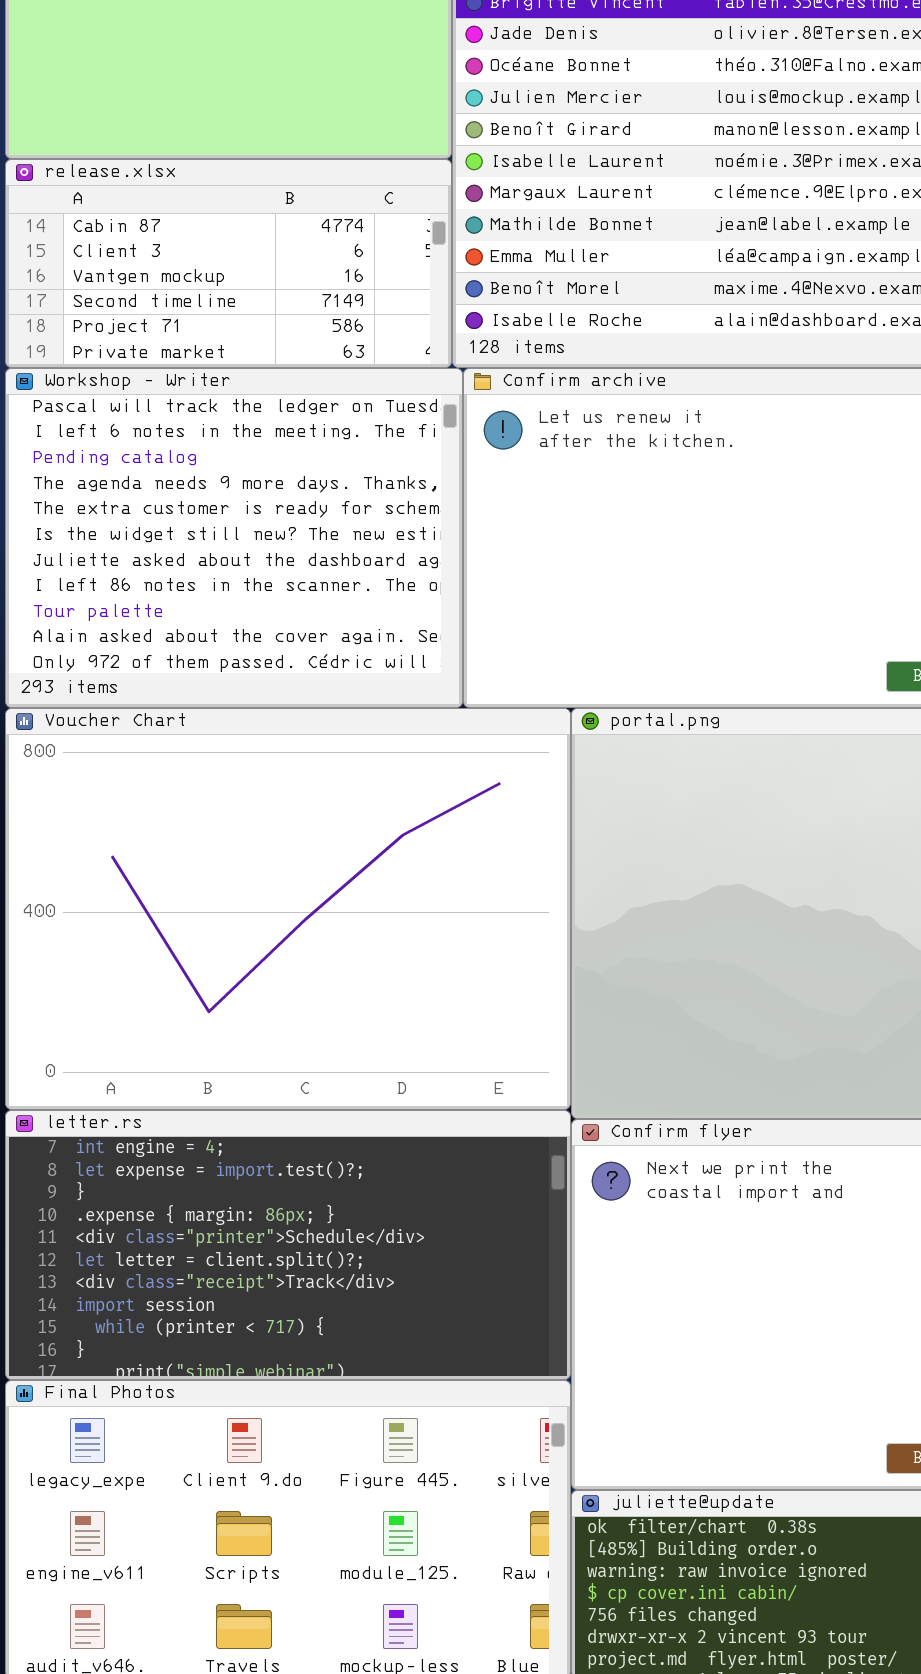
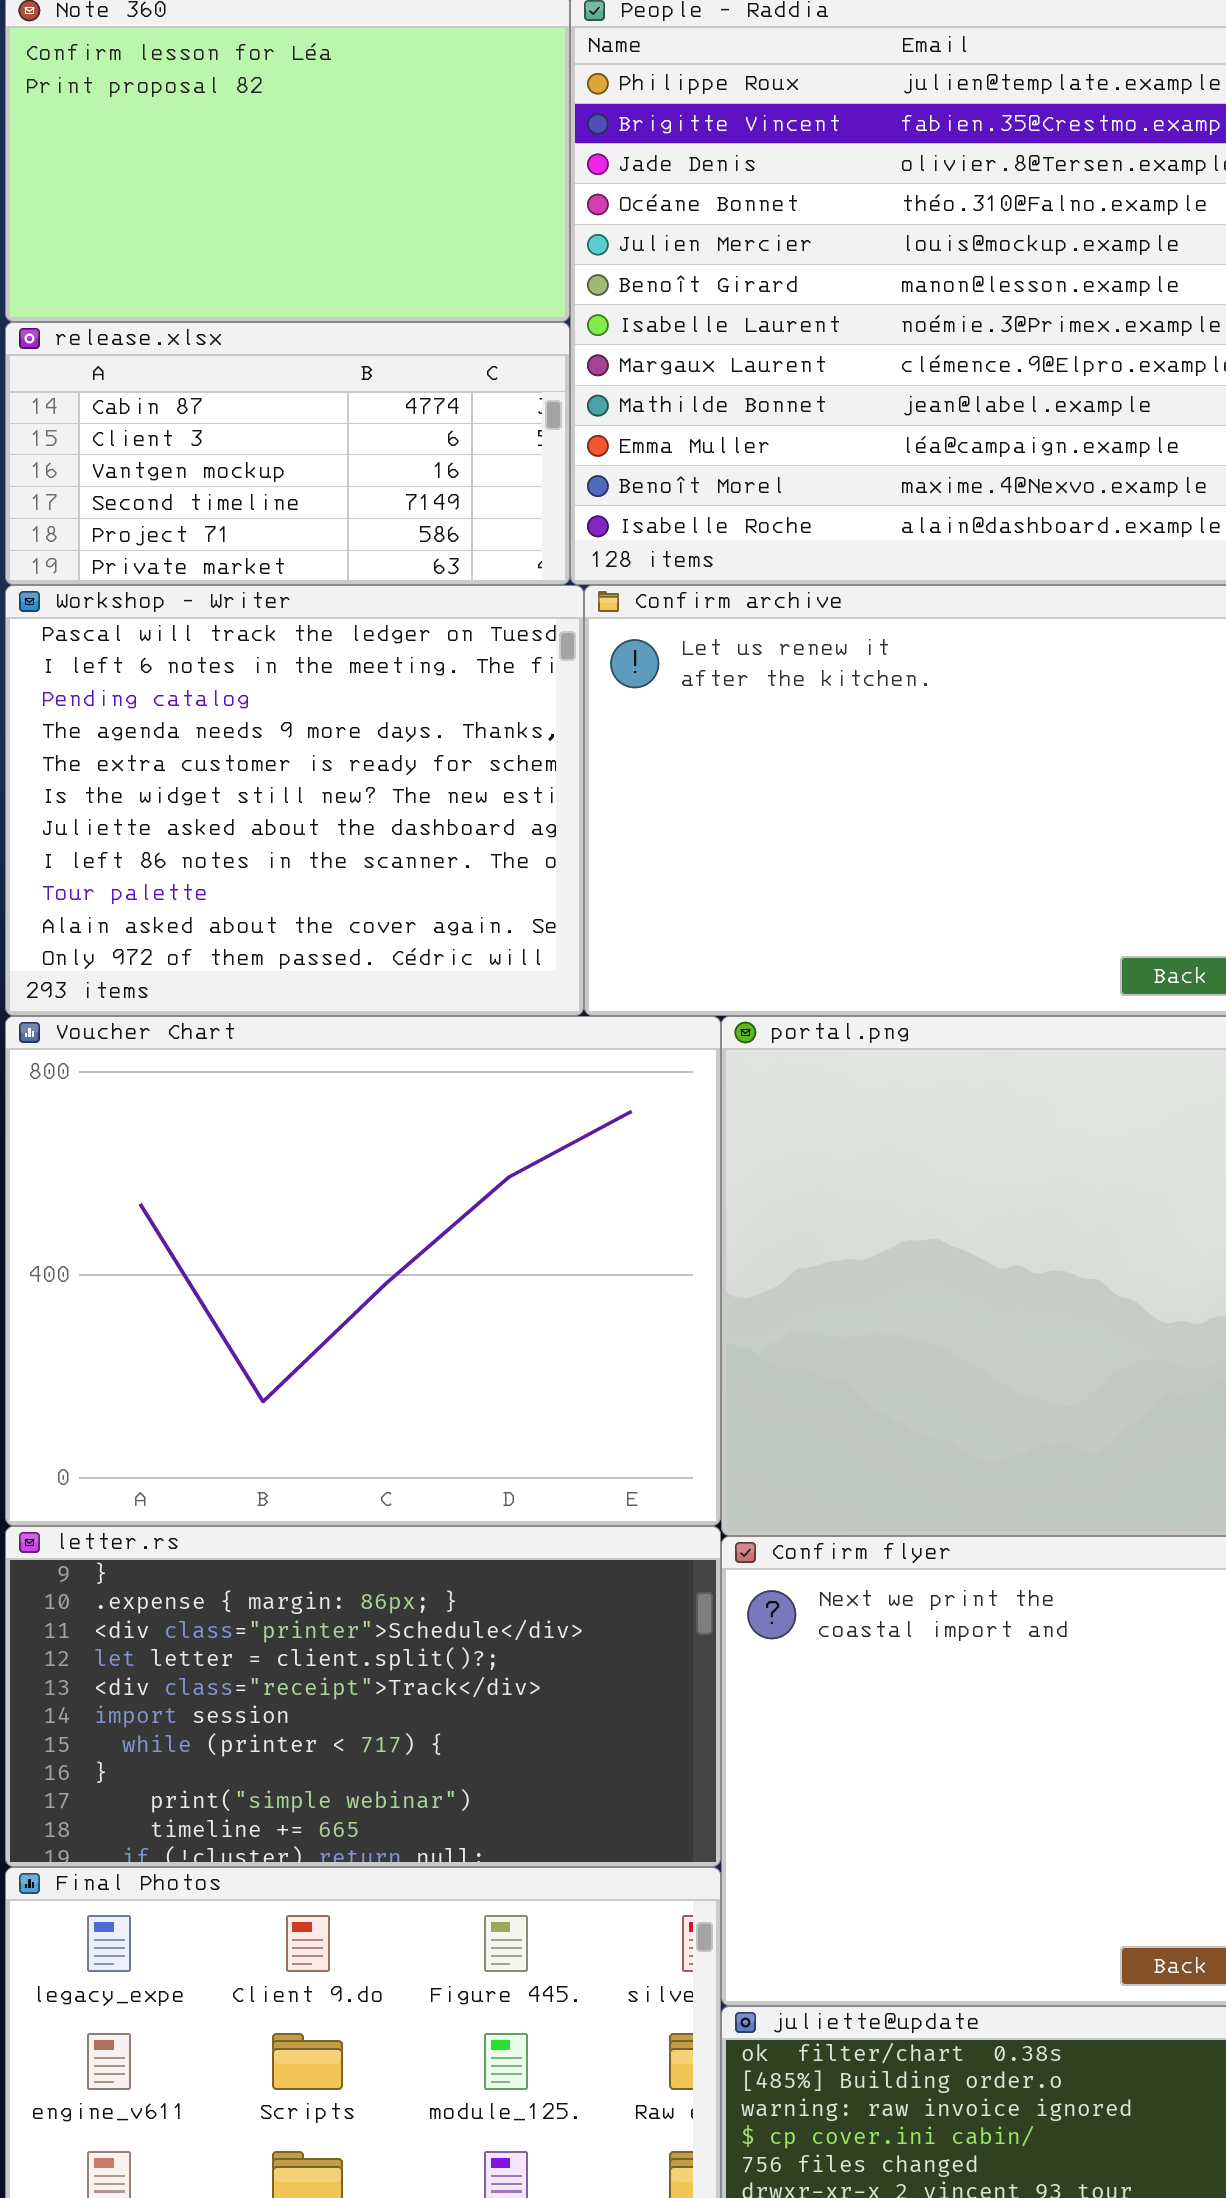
letter.rs: [5,1110,571,1380] -> [5,1526,721,1867], scrolled down 2 rows

